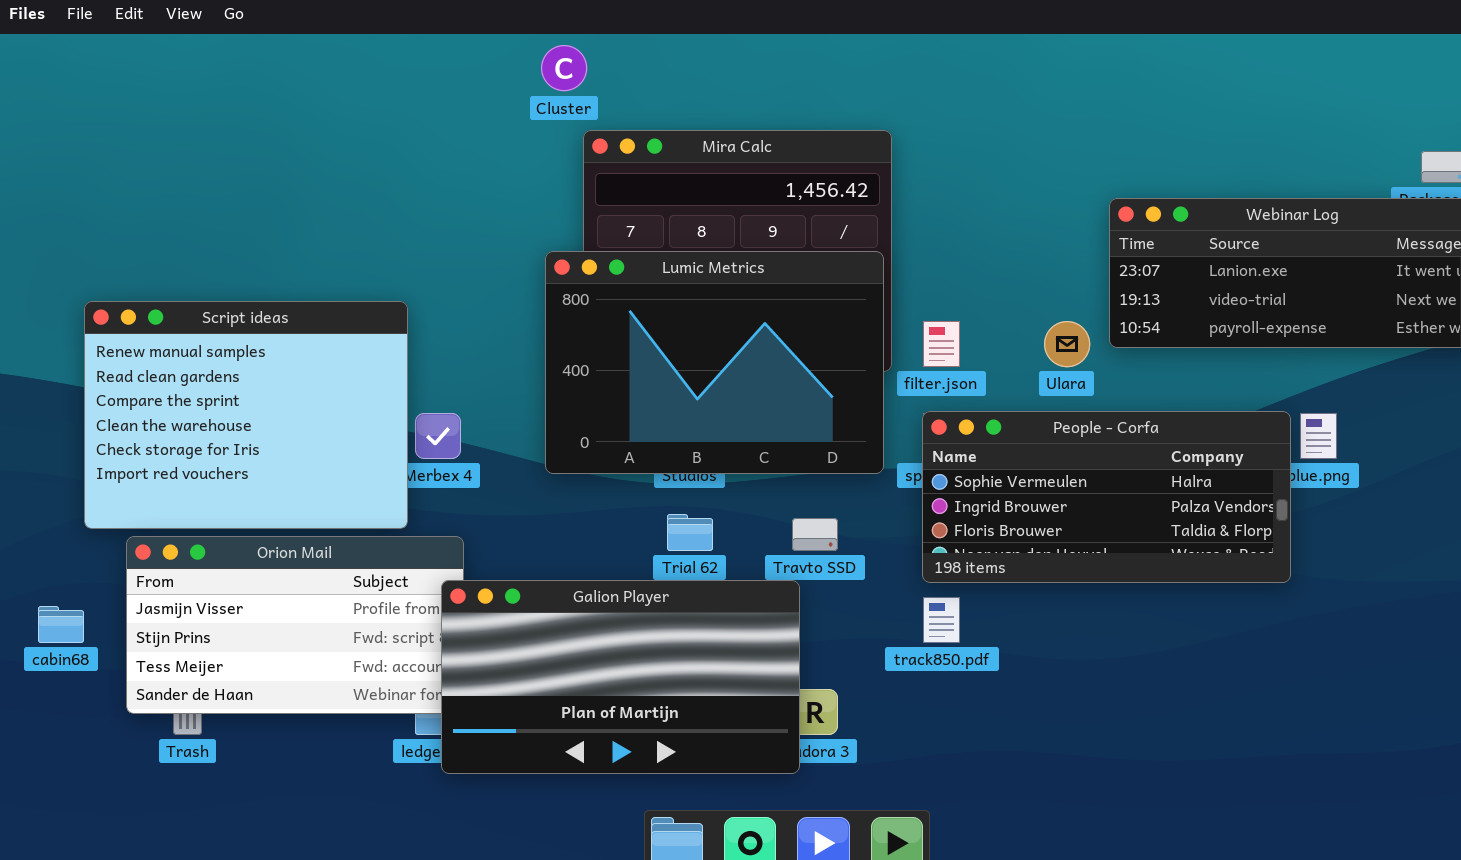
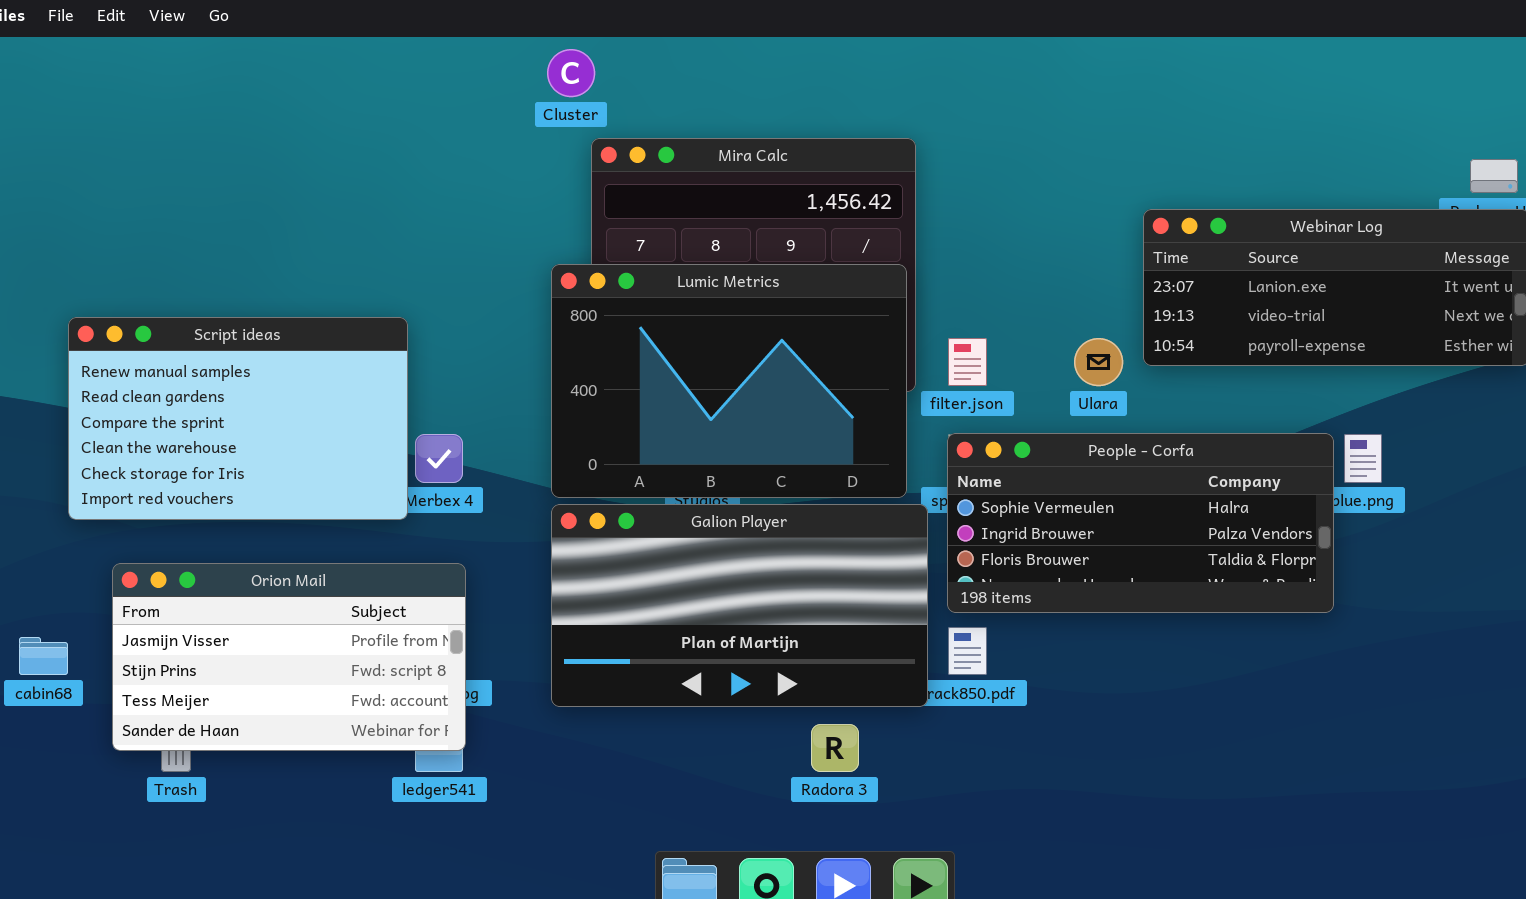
Script ideas: [84,301,408,529] -> [68,317,408,520], resized
Galion Player: [441,580,800,774] -> [551,504,928,707], moved

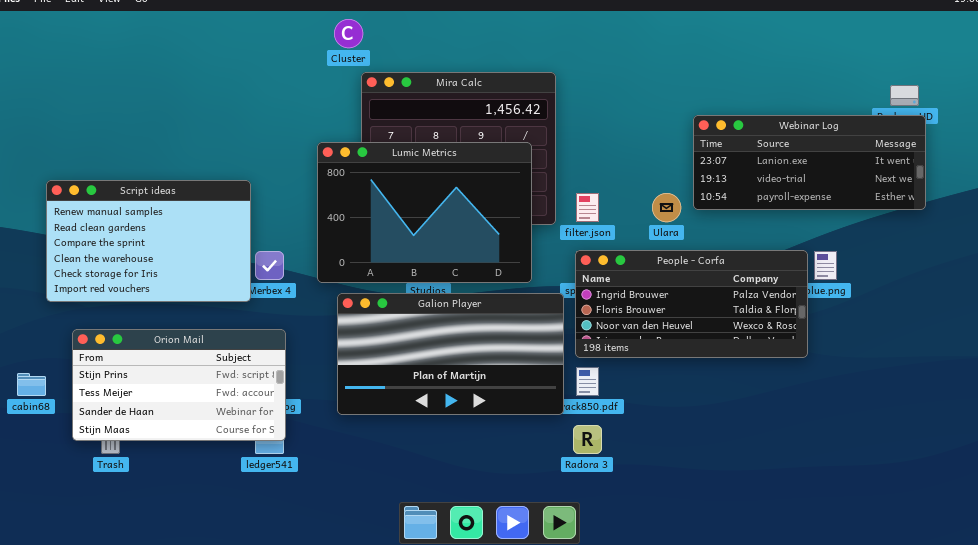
Lumic Metrics: [551,264,907,498] -> [317,142,532,283], moved
People - Corfa: [947,433,1334,613] -> [575,250,808,358], scrolled down 1 row
Orion Mail: [112,563,466,751] -> [72,329,286,441], scrolled down 1 row
Radora 3: [811,724,859,772] -> [573,425,602,454], moved

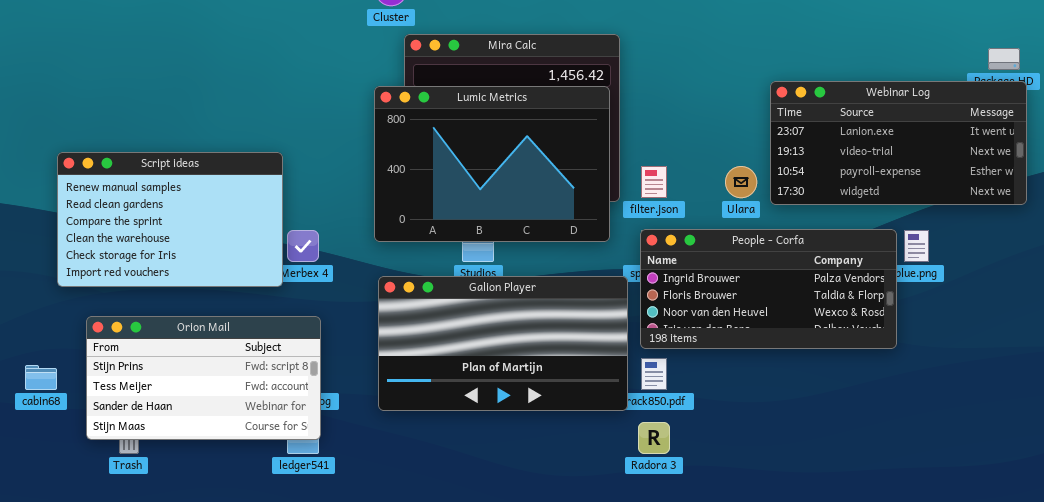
Webinar Log: [693,115,926,210] -> [770,81,1027,205], resized
Lumic Metrics: [317,142,532,283] -> [374,86,610,242], moved

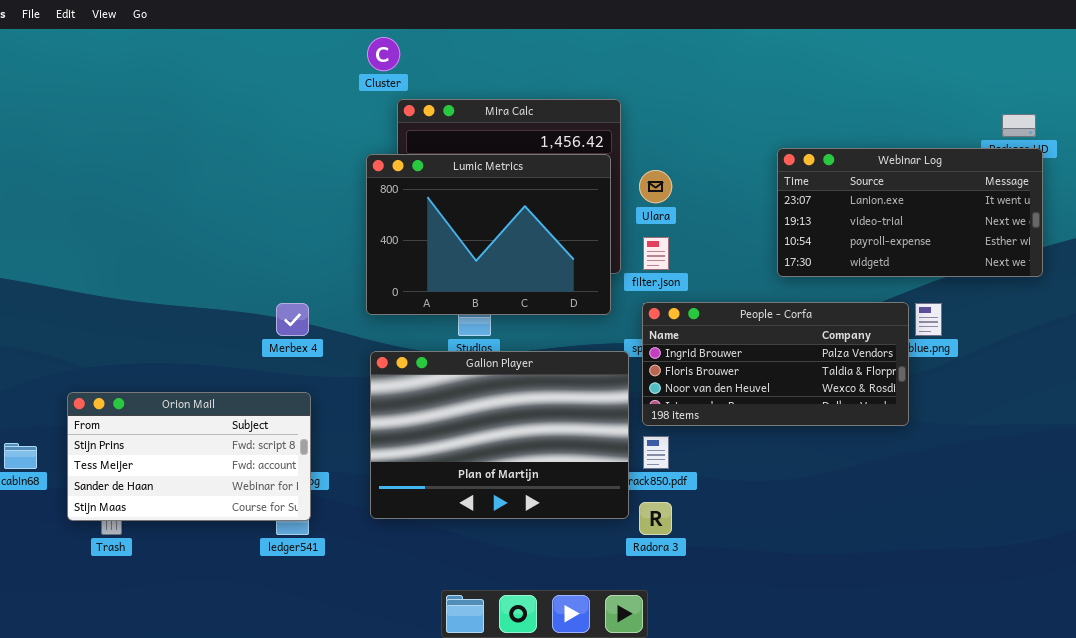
Script ideas: [57,152,283,287] -> none, closed
Ulara: [725,166,757,198] -> [639,170,672,203], moved
Galion Player: [378,276,628,411] -> [370,351,629,519], resized

